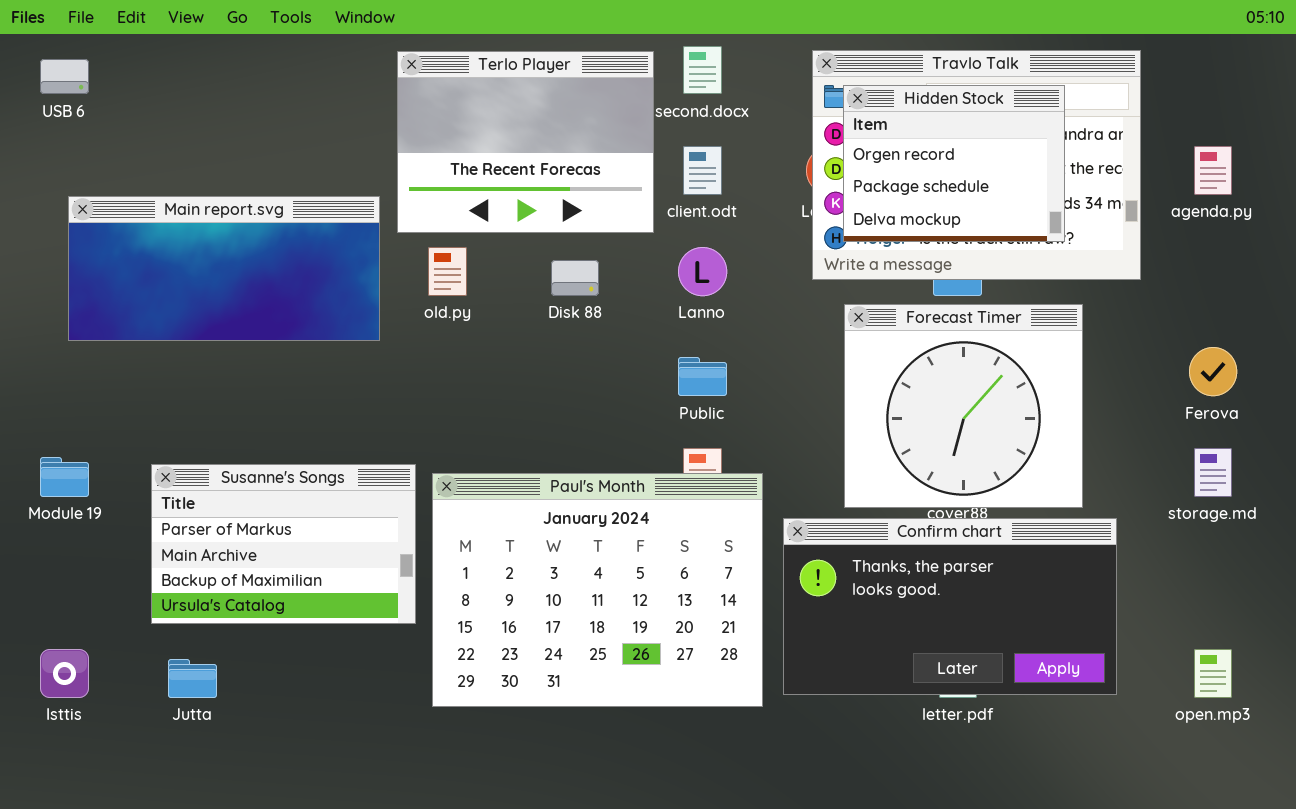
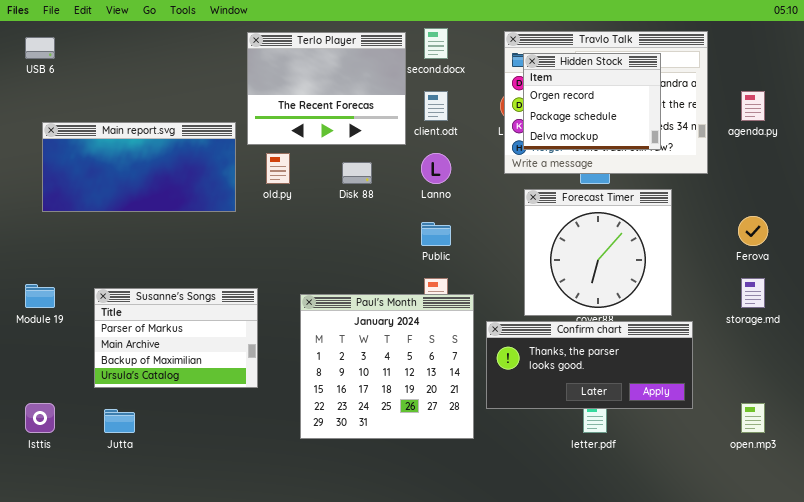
Paul's Month: [432,473,763,707] -> [300,294,474,439], resized
Confirm chart: [783,518,1117,695] -> [486,321,693,409], resized

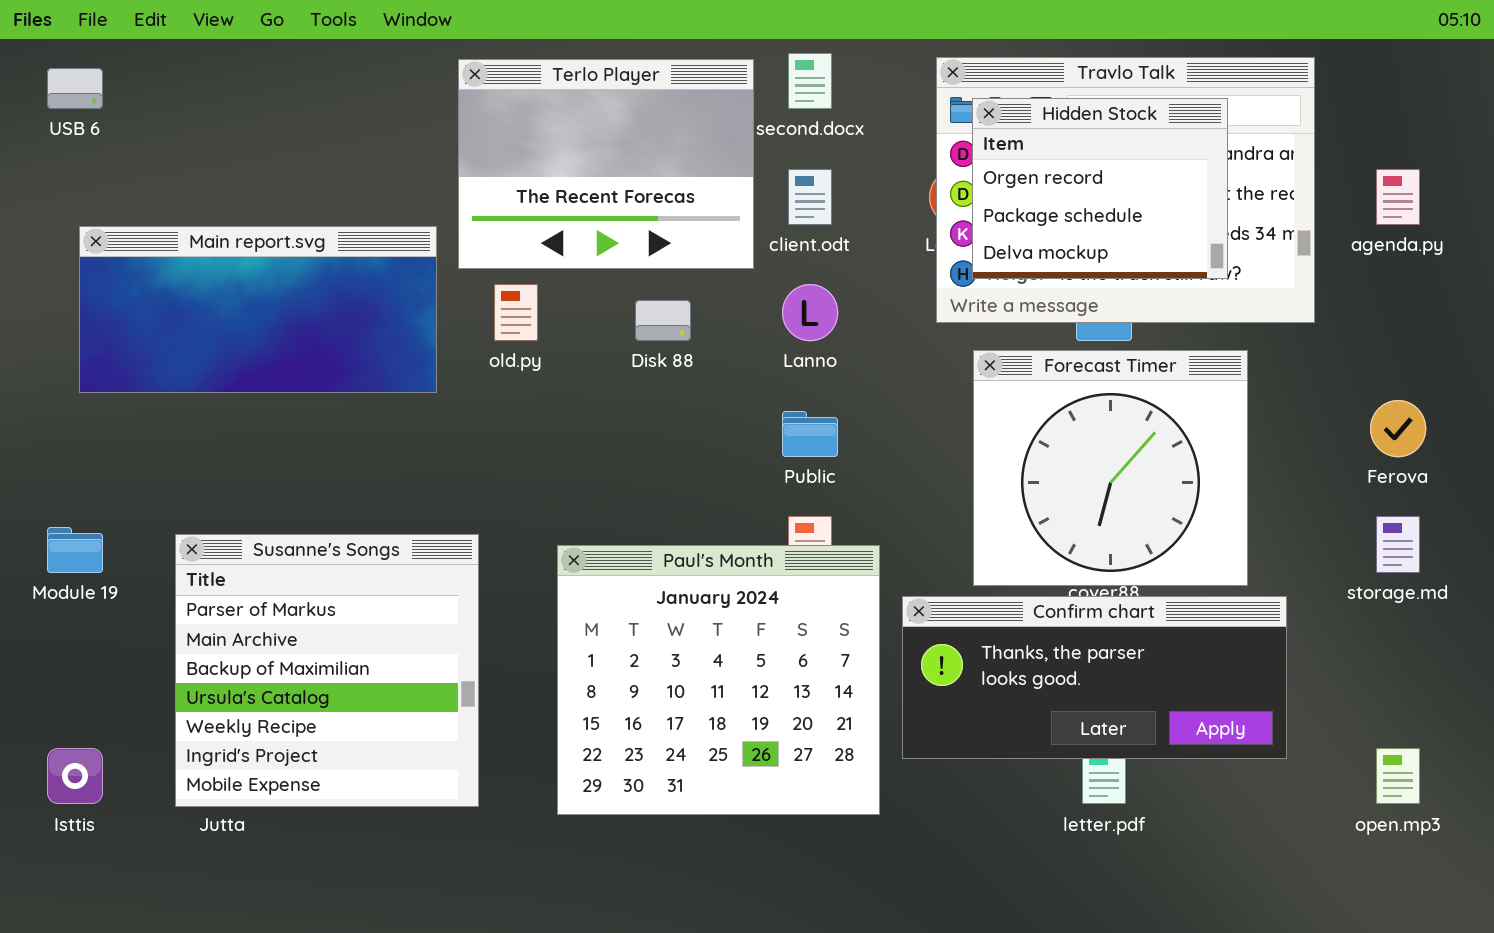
Susanne's Songs: [94,288,258,388] -> [175,534,479,807], resized

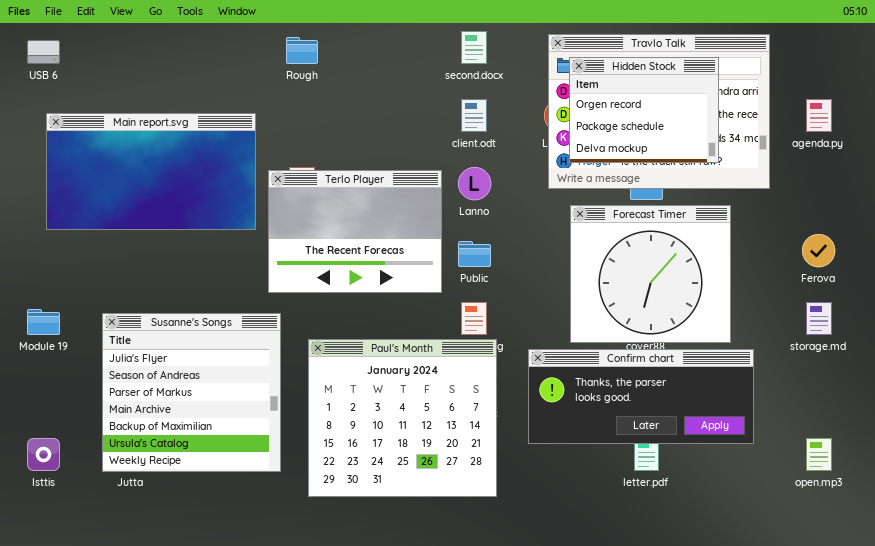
Terlo Player: [458,59,754,269] -> [268,170,442,293], moved
Main report.svg: [79,226,437,393] -> [46,113,256,230], resized
Susanne's Songs: [175,534,479,807] -> [102,313,281,472], scrolled up 2 rows
Paul's Month: [557,545,880,815] -> [308,339,497,497], moved

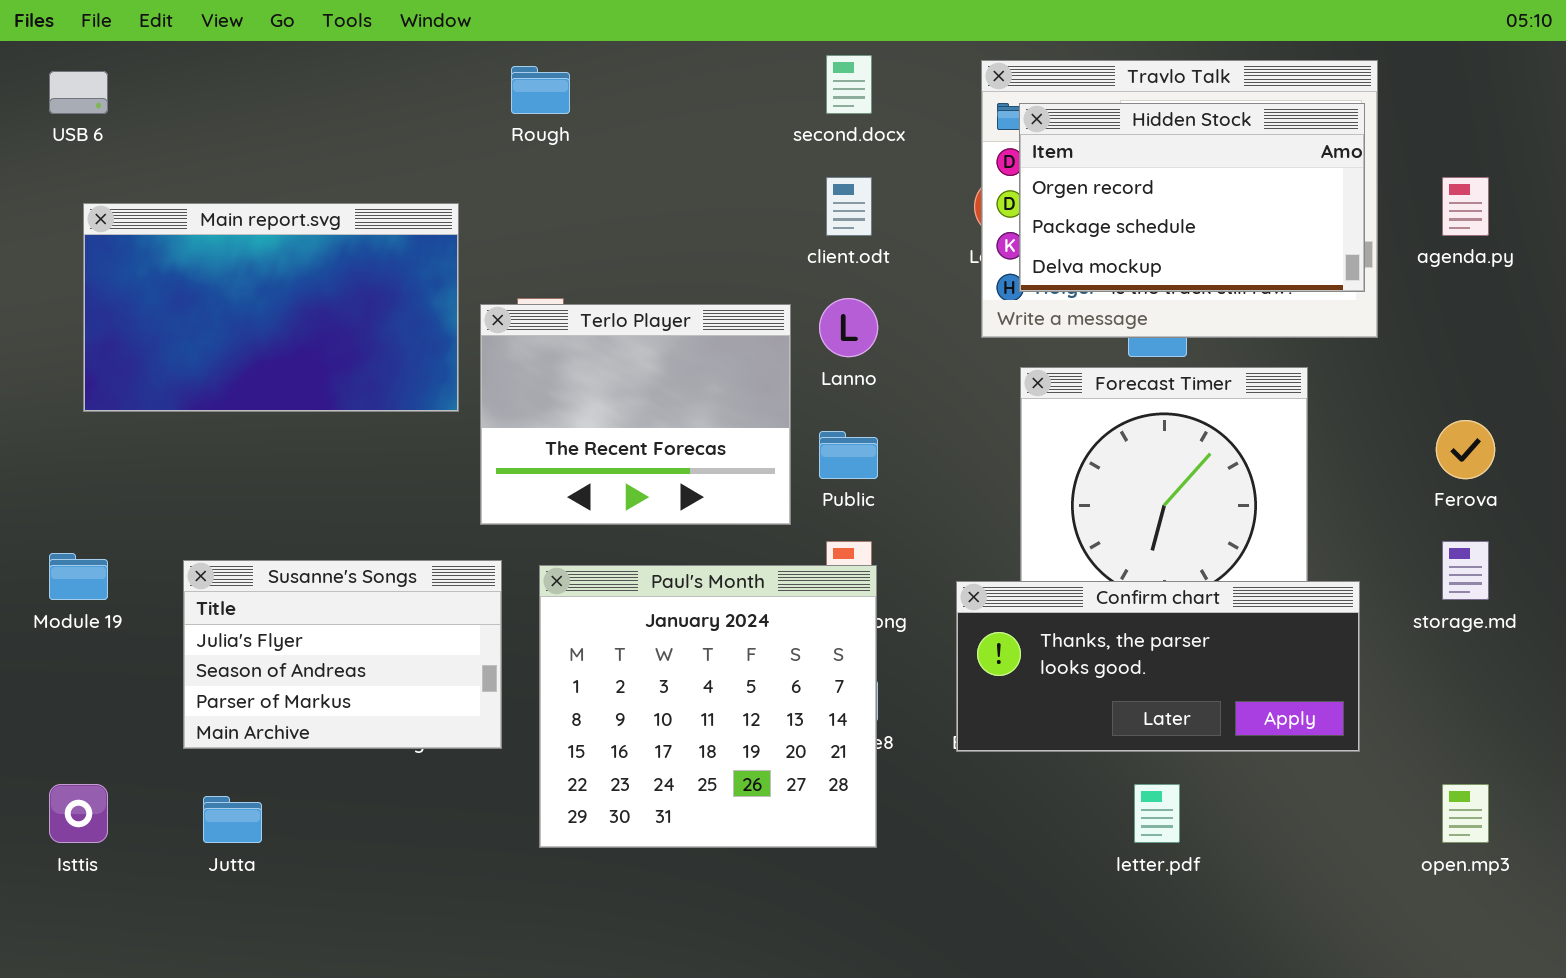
Hidden Stock: [569,57,719,163] -> [1019,103,1365,292], resized
Susanne's Songs: [102,313,281,472] -> [183,560,502,749], resized
Paul's Month: [308,339,497,497] -> [539,565,877,848], moved
Confirm chart: [528,349,754,444] -> [956,581,1360,752], moved

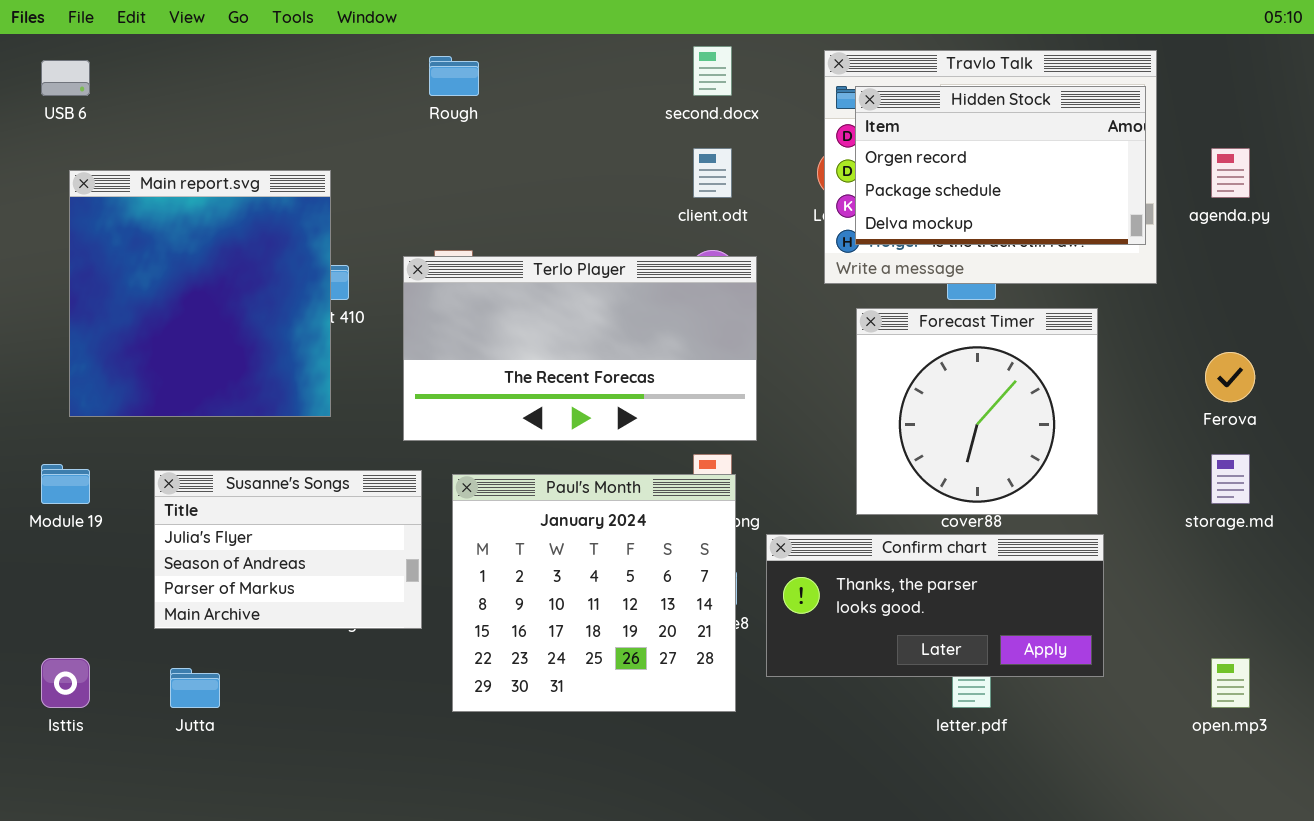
Main report.svg: [83,203,459,412] -> [69,170,331,417], resized
Terlo Player: [480,304,791,525] -> [403,256,757,441], resized
Confirm chart: [956,581,1360,752] -> [766,534,1104,677], moved

